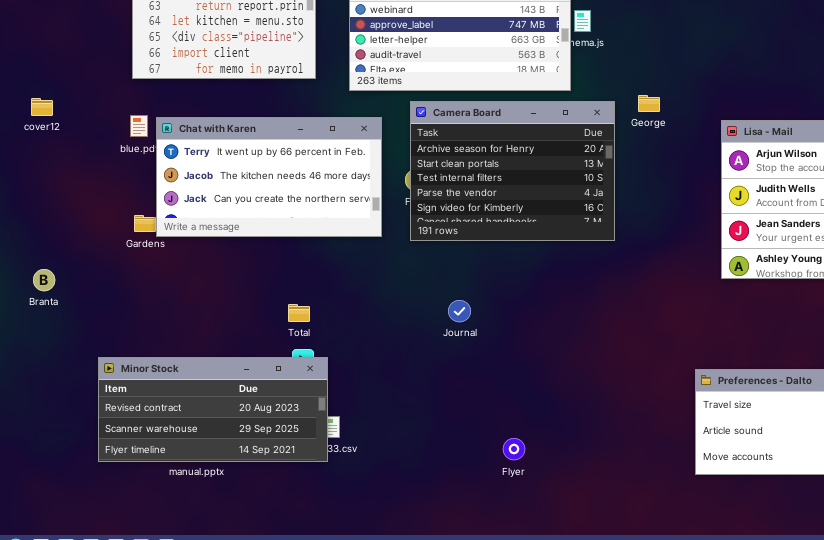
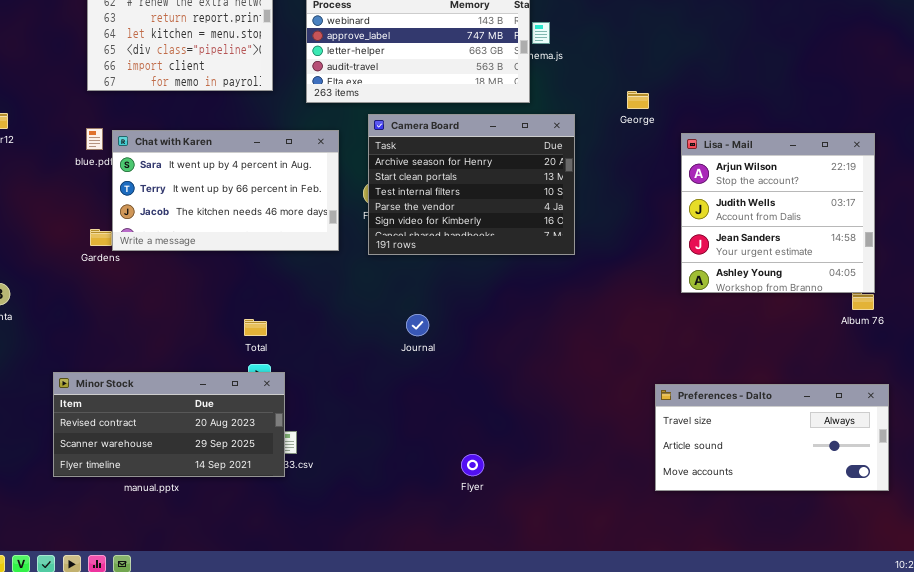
George: [638,95,660,112] -> [627,91,649,109], moved
Chat with Karen: [156,117,382,237] -> [112,130,339,251], scrolled up 1 row

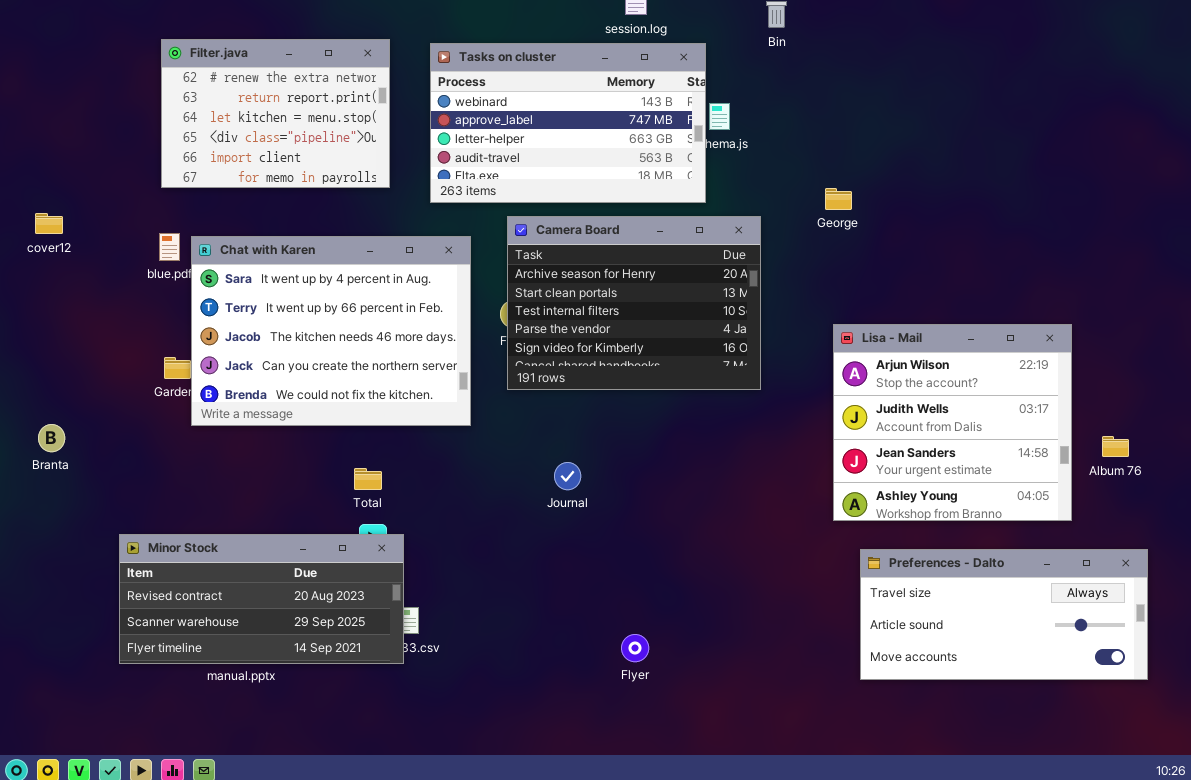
Chat with Karen: [112,130,339,251] -> [191,236,471,426], resized
Lisa - Mail: [681,133,875,293] -> [833,324,1072,521], moved

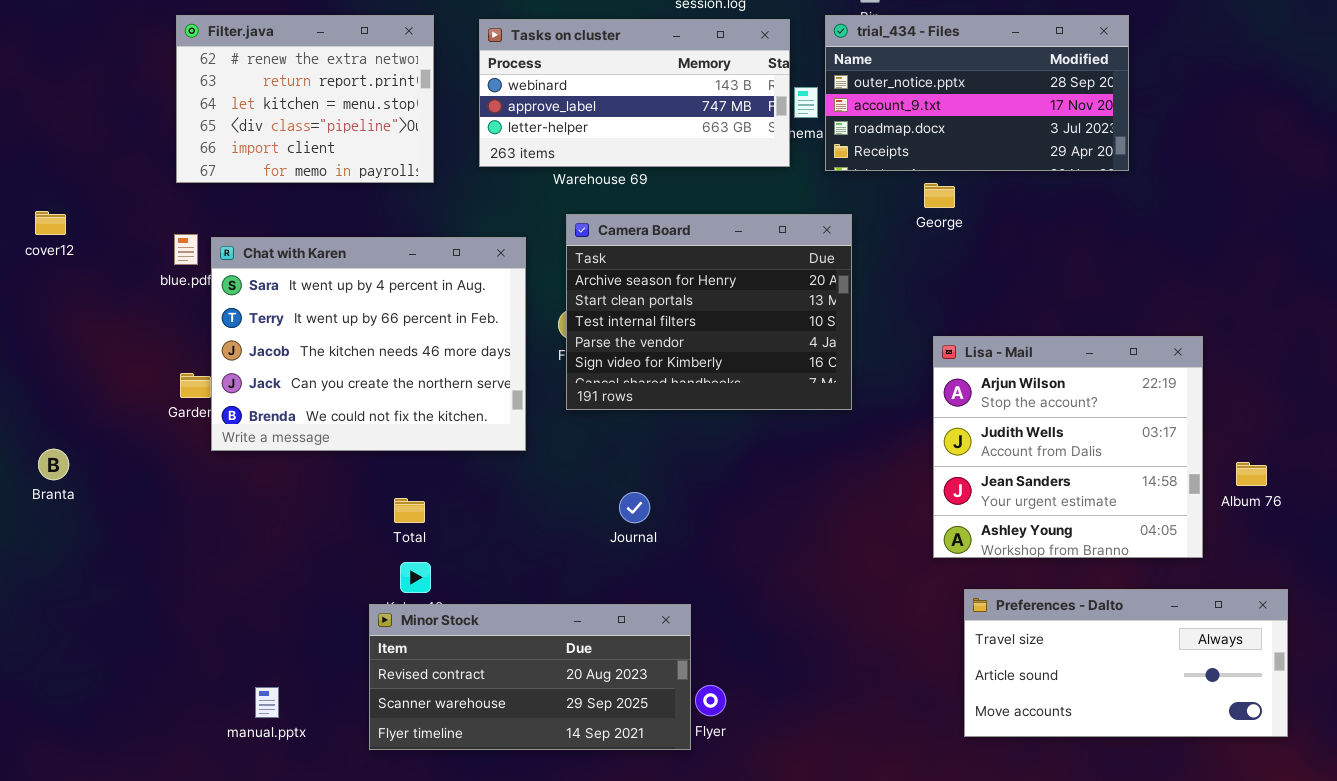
trial_434 - Files: none -> [825,15,1129,171], opened
Tasks on cluster: [430,43,706,203] -> [479,19,790,167], resized
Minor Stock: [119,534,404,664] -> [369,604,691,750], moved

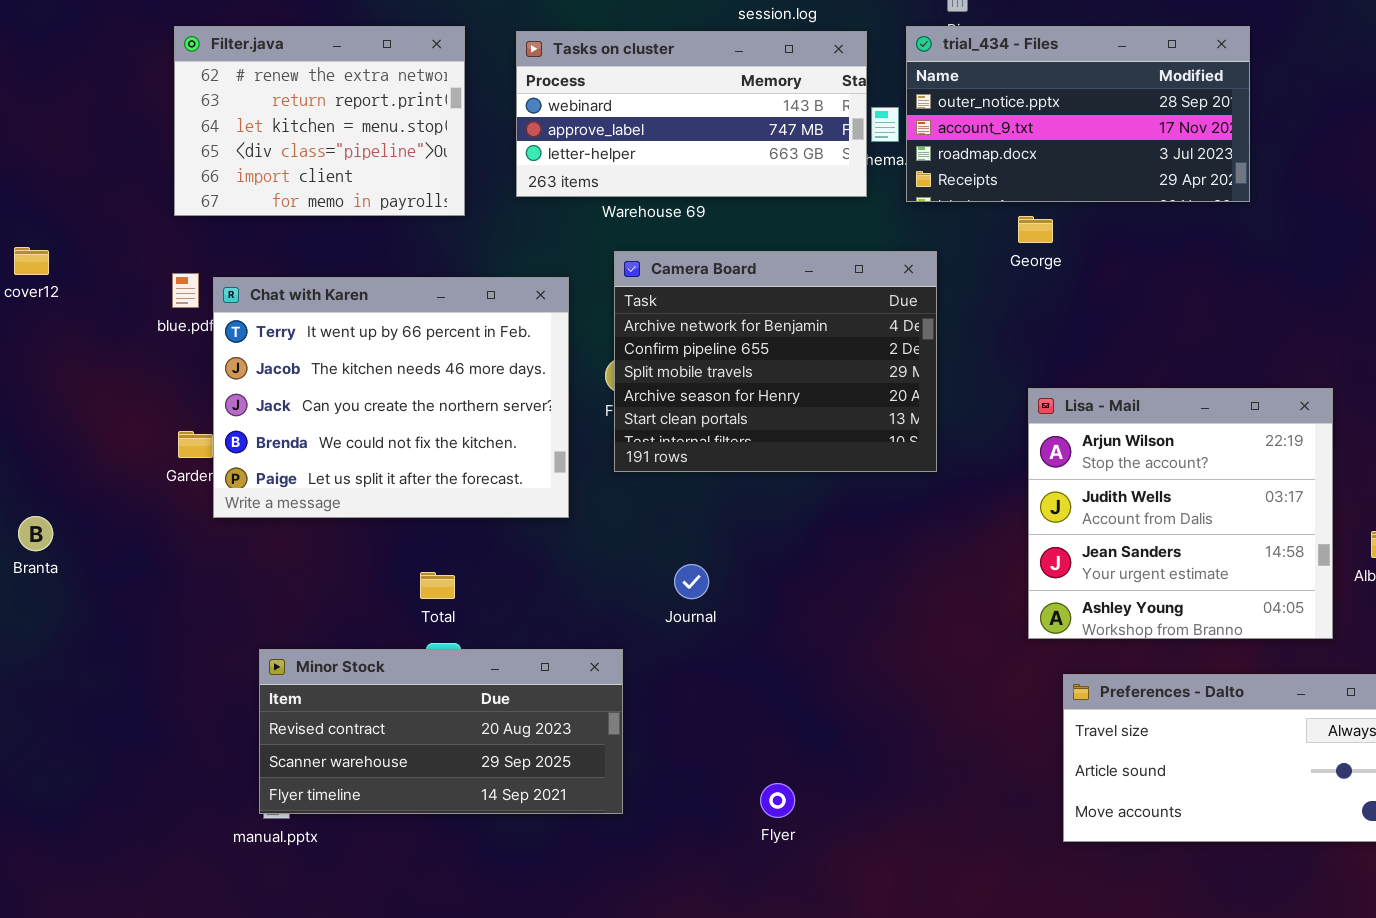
Camera Board: [566,214,852,410] -> [614,251,937,472], scrolled up 3 rows
Chat with Karen: [211,237,526,451] -> [213,277,569,518], scrolled down 1 row
Minor Stock: [369,604,691,750] -> [259,649,623,814], moved

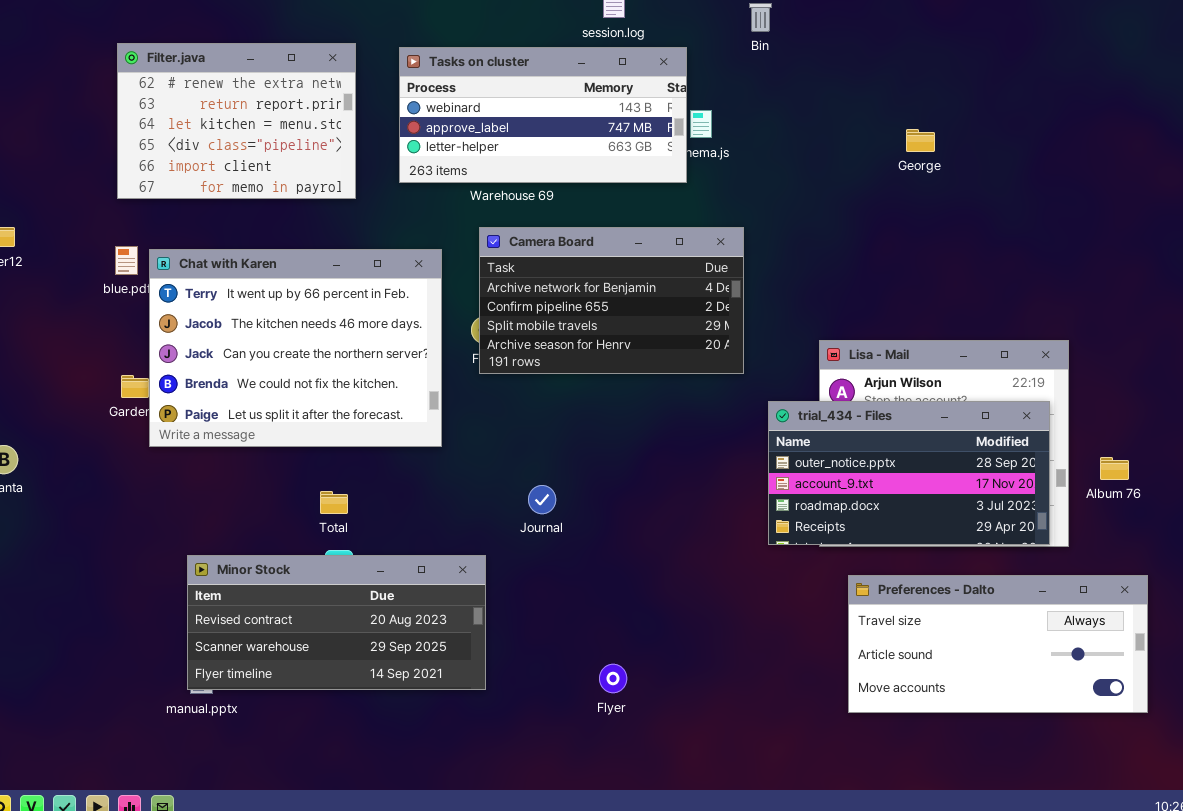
trial_434 - Files: [906,26,1250,202] -> [768,401,1050,545], moved
George: [1018,216,1053,243] -> [906,129,935,152], moved
Camera Board: [614,251,937,472] -> [479,227,744,374], resized

